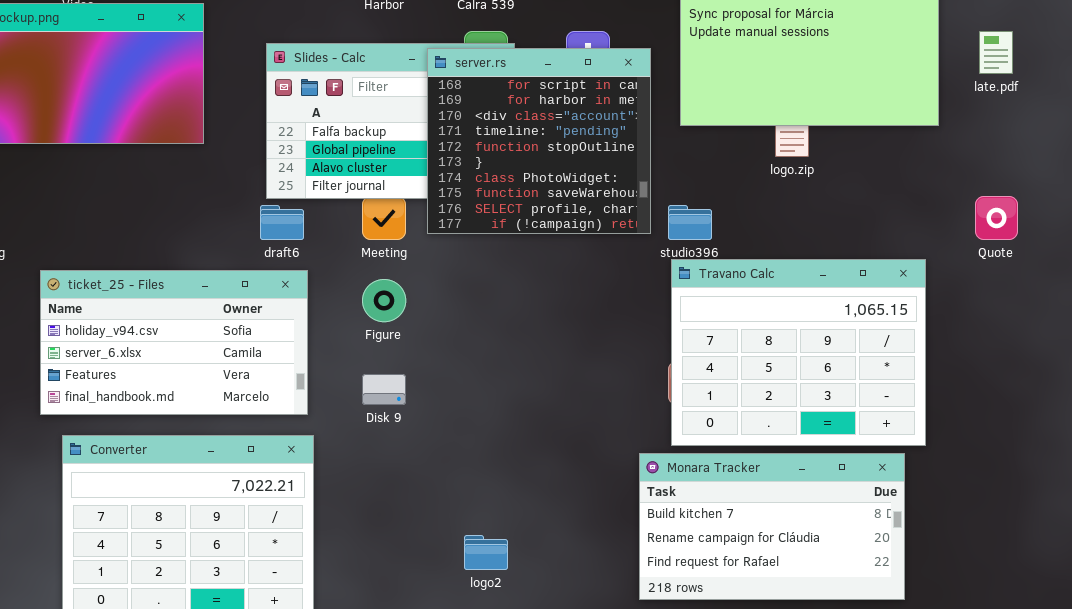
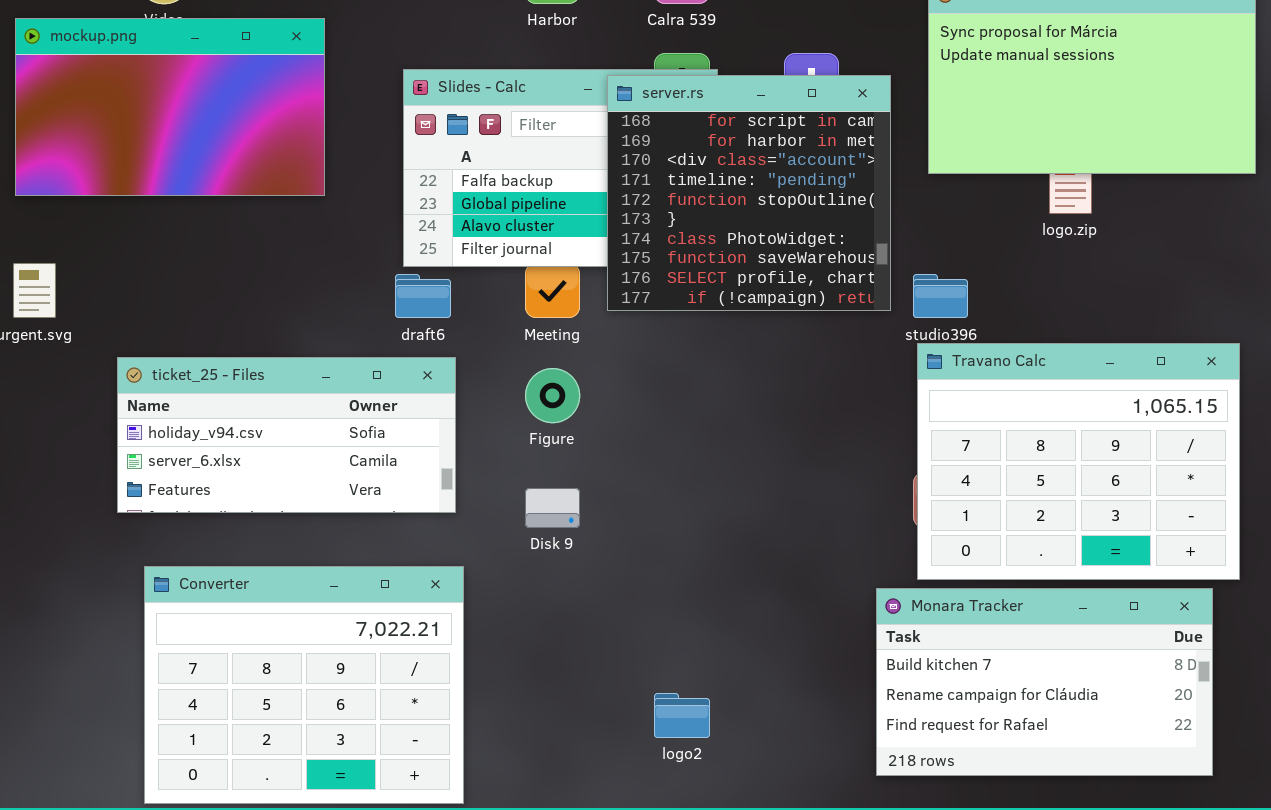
ticket_25 - Files: [40,270,308,415] -> [117,357,456,513], resized

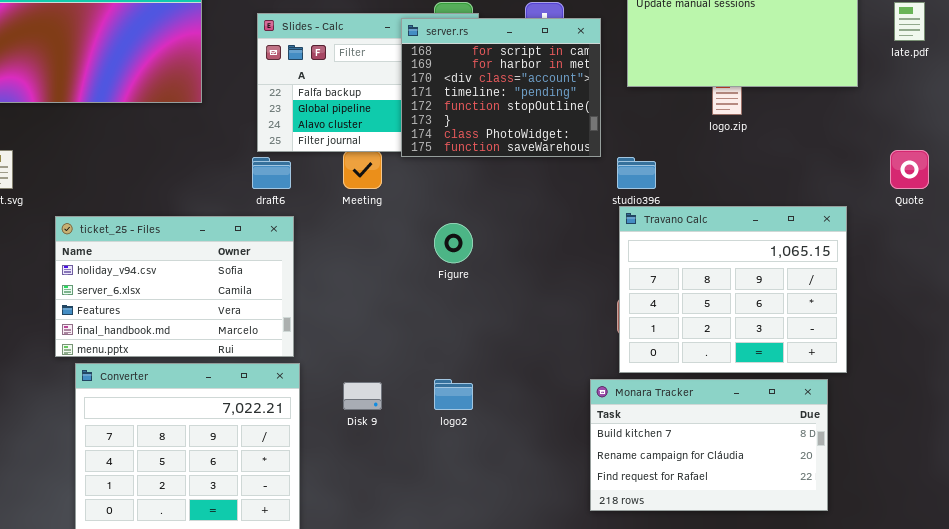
server.rs: [607,75,891,311] -> [401,18,601,157], resized
ticket_25 - Files: [117,357,456,513] -> [55,216,294,357], resized
Figure: [525,368,580,423] -> [434,223,473,263], moved
Disk 9: [525,488,580,528] -> [343,382,382,410], moved
logo2: [654,693,710,738] -> [434,379,473,410], moved

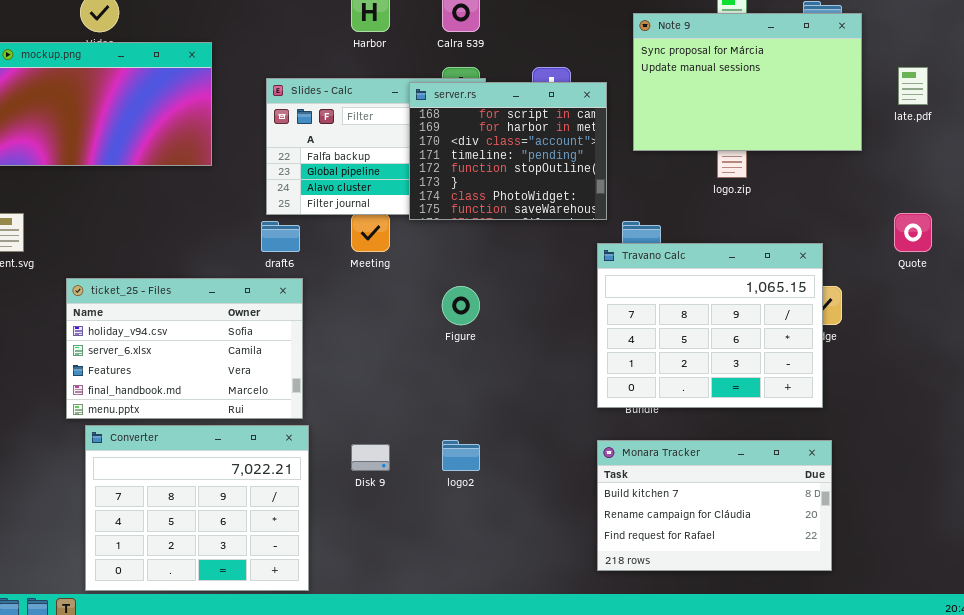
Travano Calc: [619,206,847,373] -> [597,243,823,408], moved

